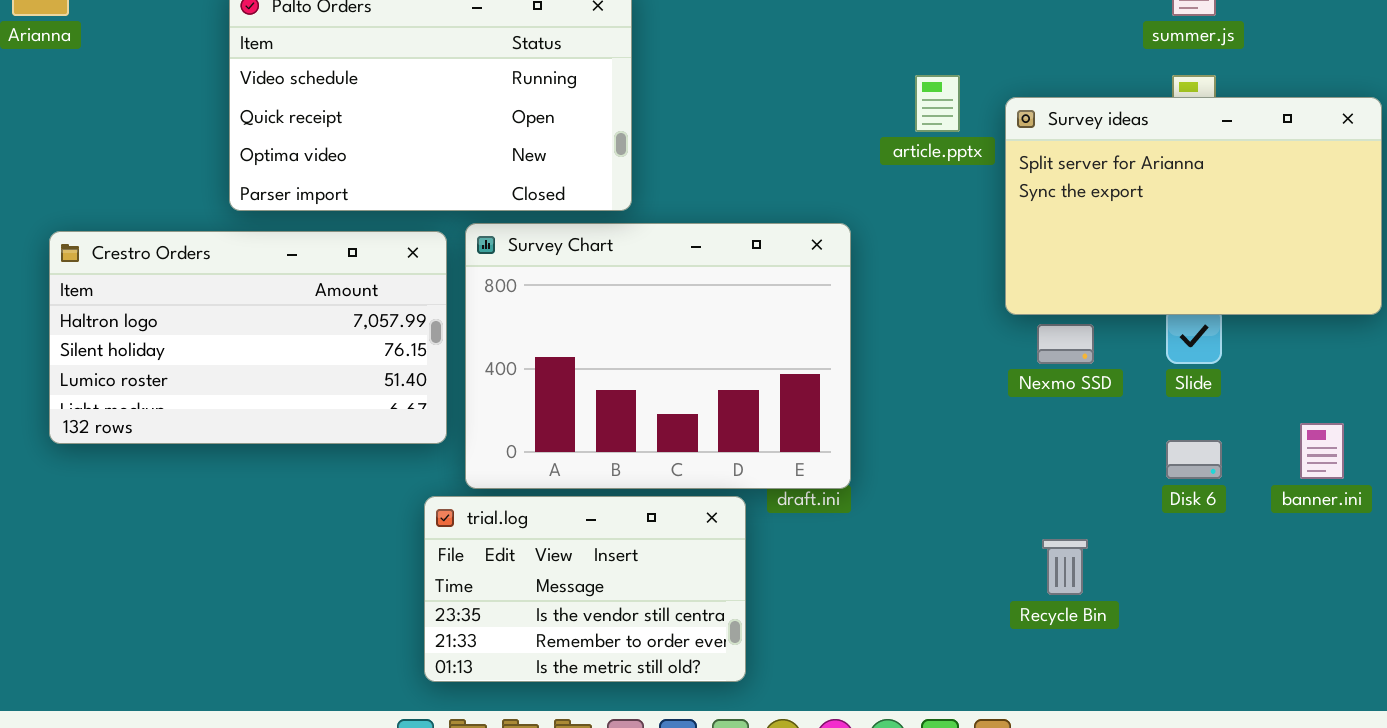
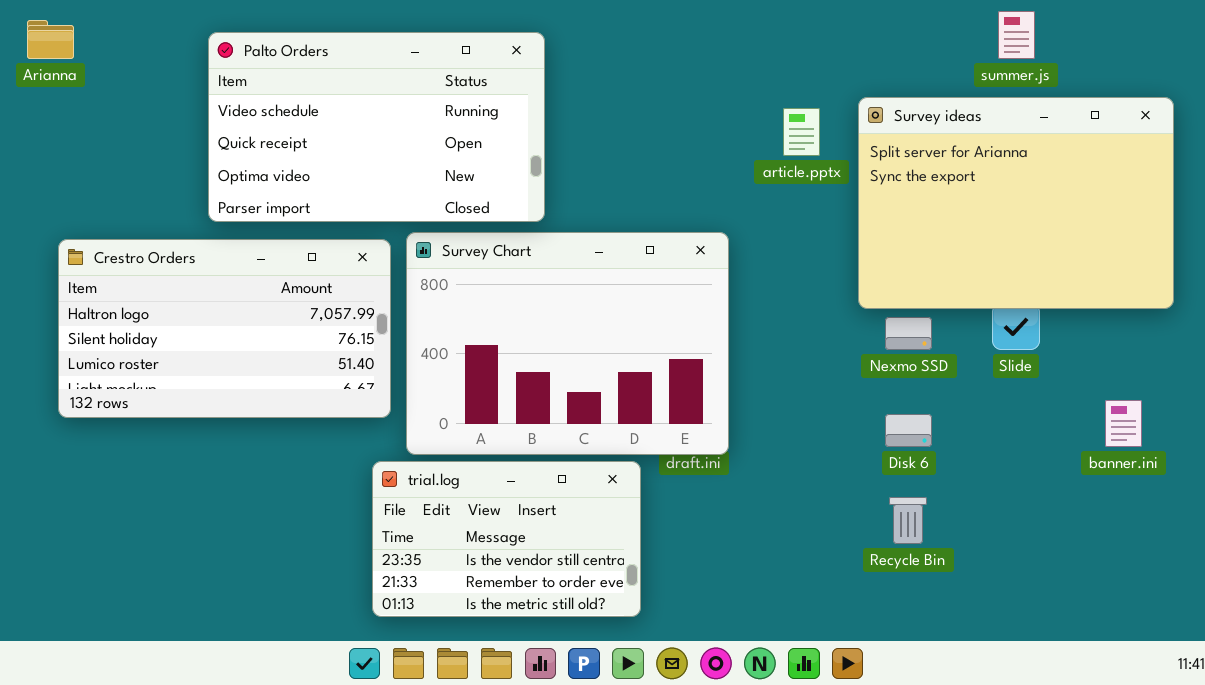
Survey ideas: [1005,97,1382,315] -> [858,97,1174,309], resized
Disk 6: [1166,440,1222,479] -> [885,414,932,447], moved

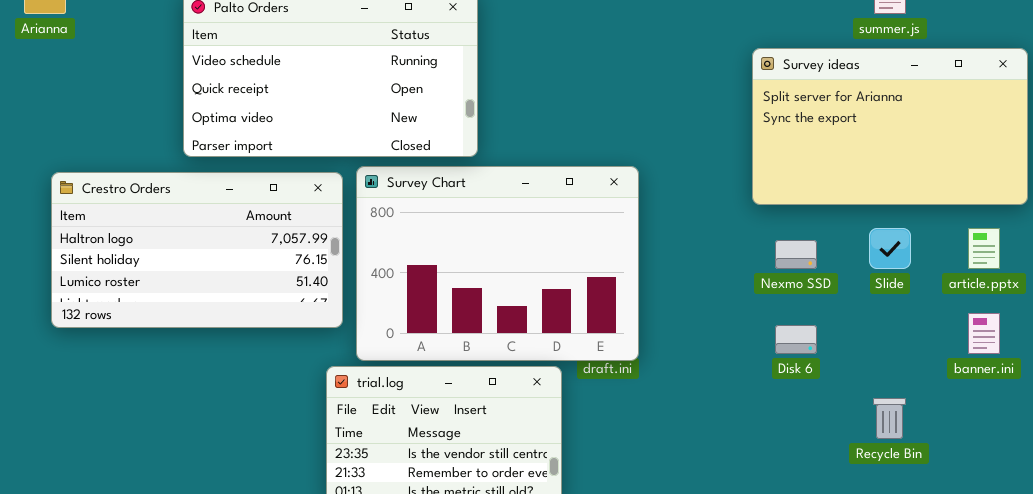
Survey ideas: [858,97,1174,309] -> [752,48,1028,205], resized
article.pptx: [783,108,820,156] -> [968,228,1000,269], moved
Recycle Bin: [889,497,927,544] -> [873,398,906,439], moved

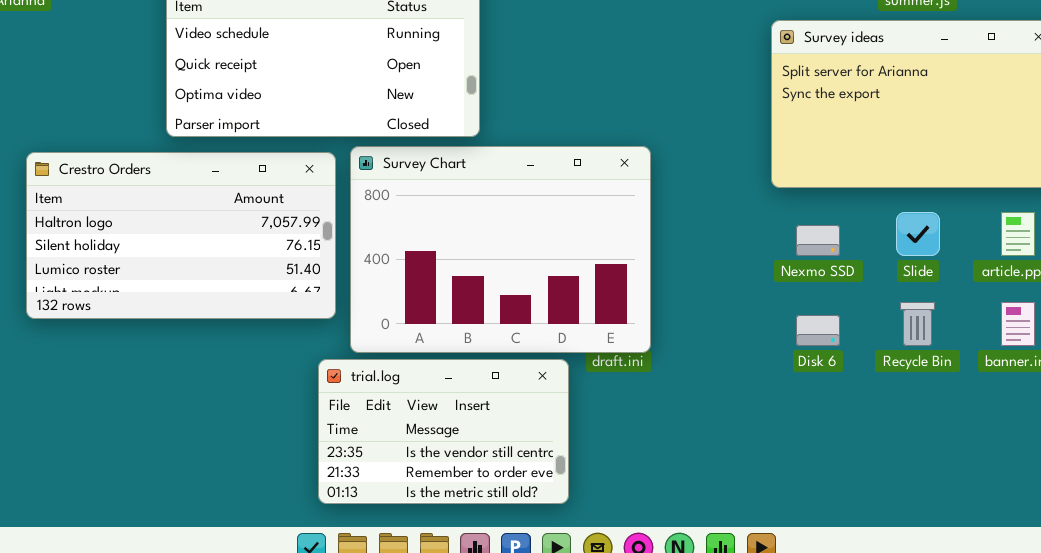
Recycle Bin: [873,398,906,439] -> [900,302,935,346], moved

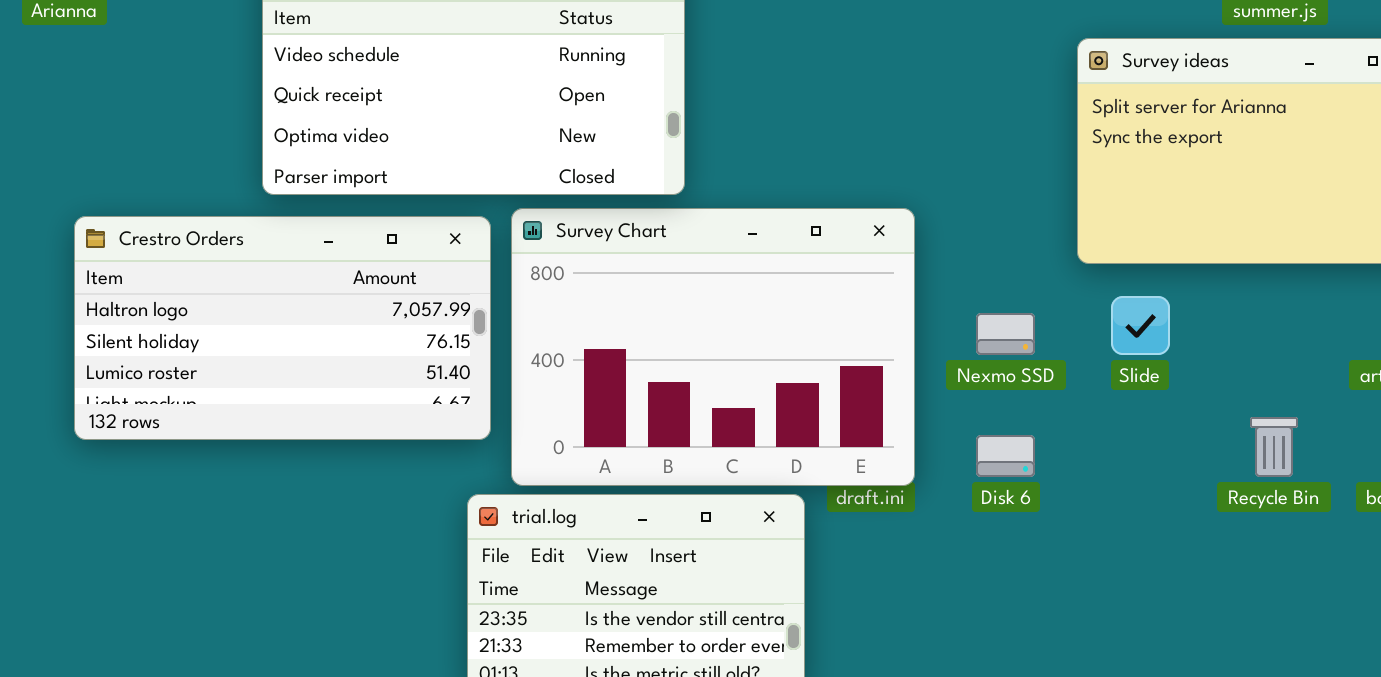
Slide: [896,212,940,256] -> [1111,296,1170,355], moved
Nexmo SSD: [796,225,840,256] -> [976,313,1035,355], moved
Disk 6: [796,315,840,346] -> [976,435,1035,477], moved

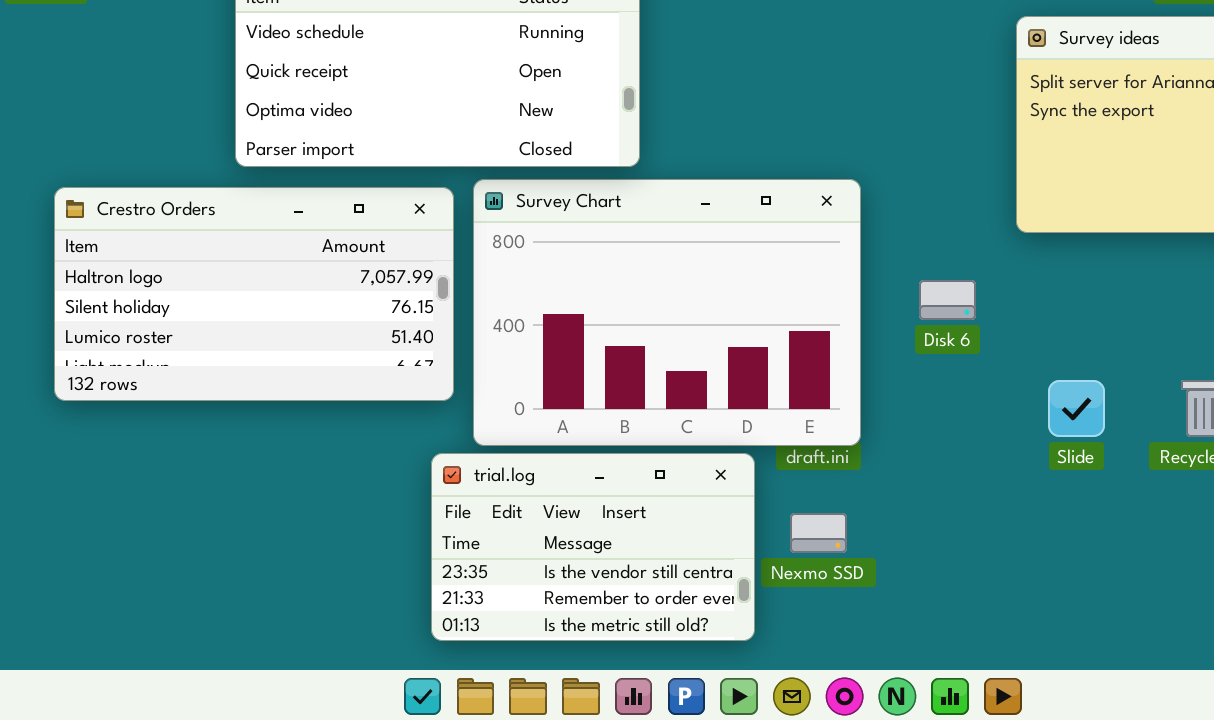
Slide: [1111,296,1170,355] -> [1048,380,1105,437], moved
Nexmo SSD: [976,313,1035,355] -> [790,513,847,553], moved
Disk 6: [976,435,1035,477] -> [919,280,976,320], moved

